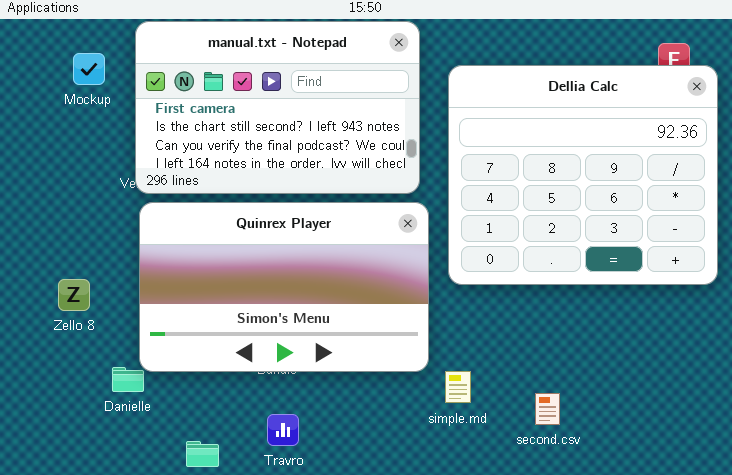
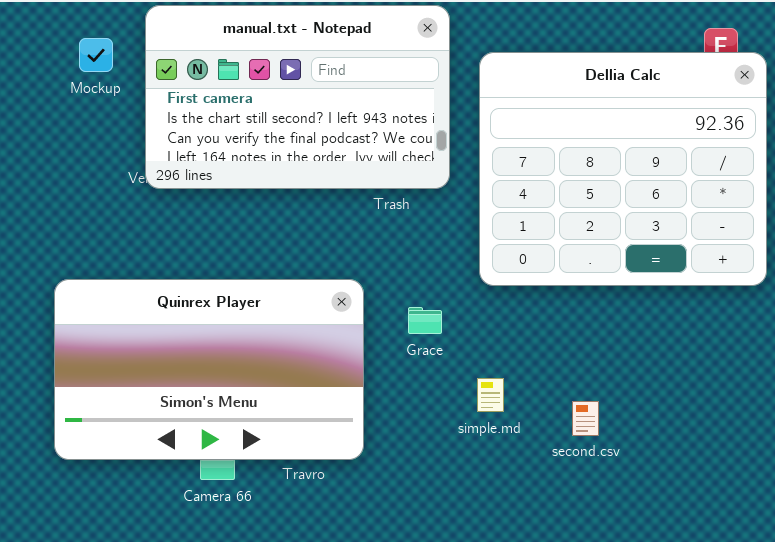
Quinrex Player: [139,202,429,372] -> [54,279,364,460], moved

